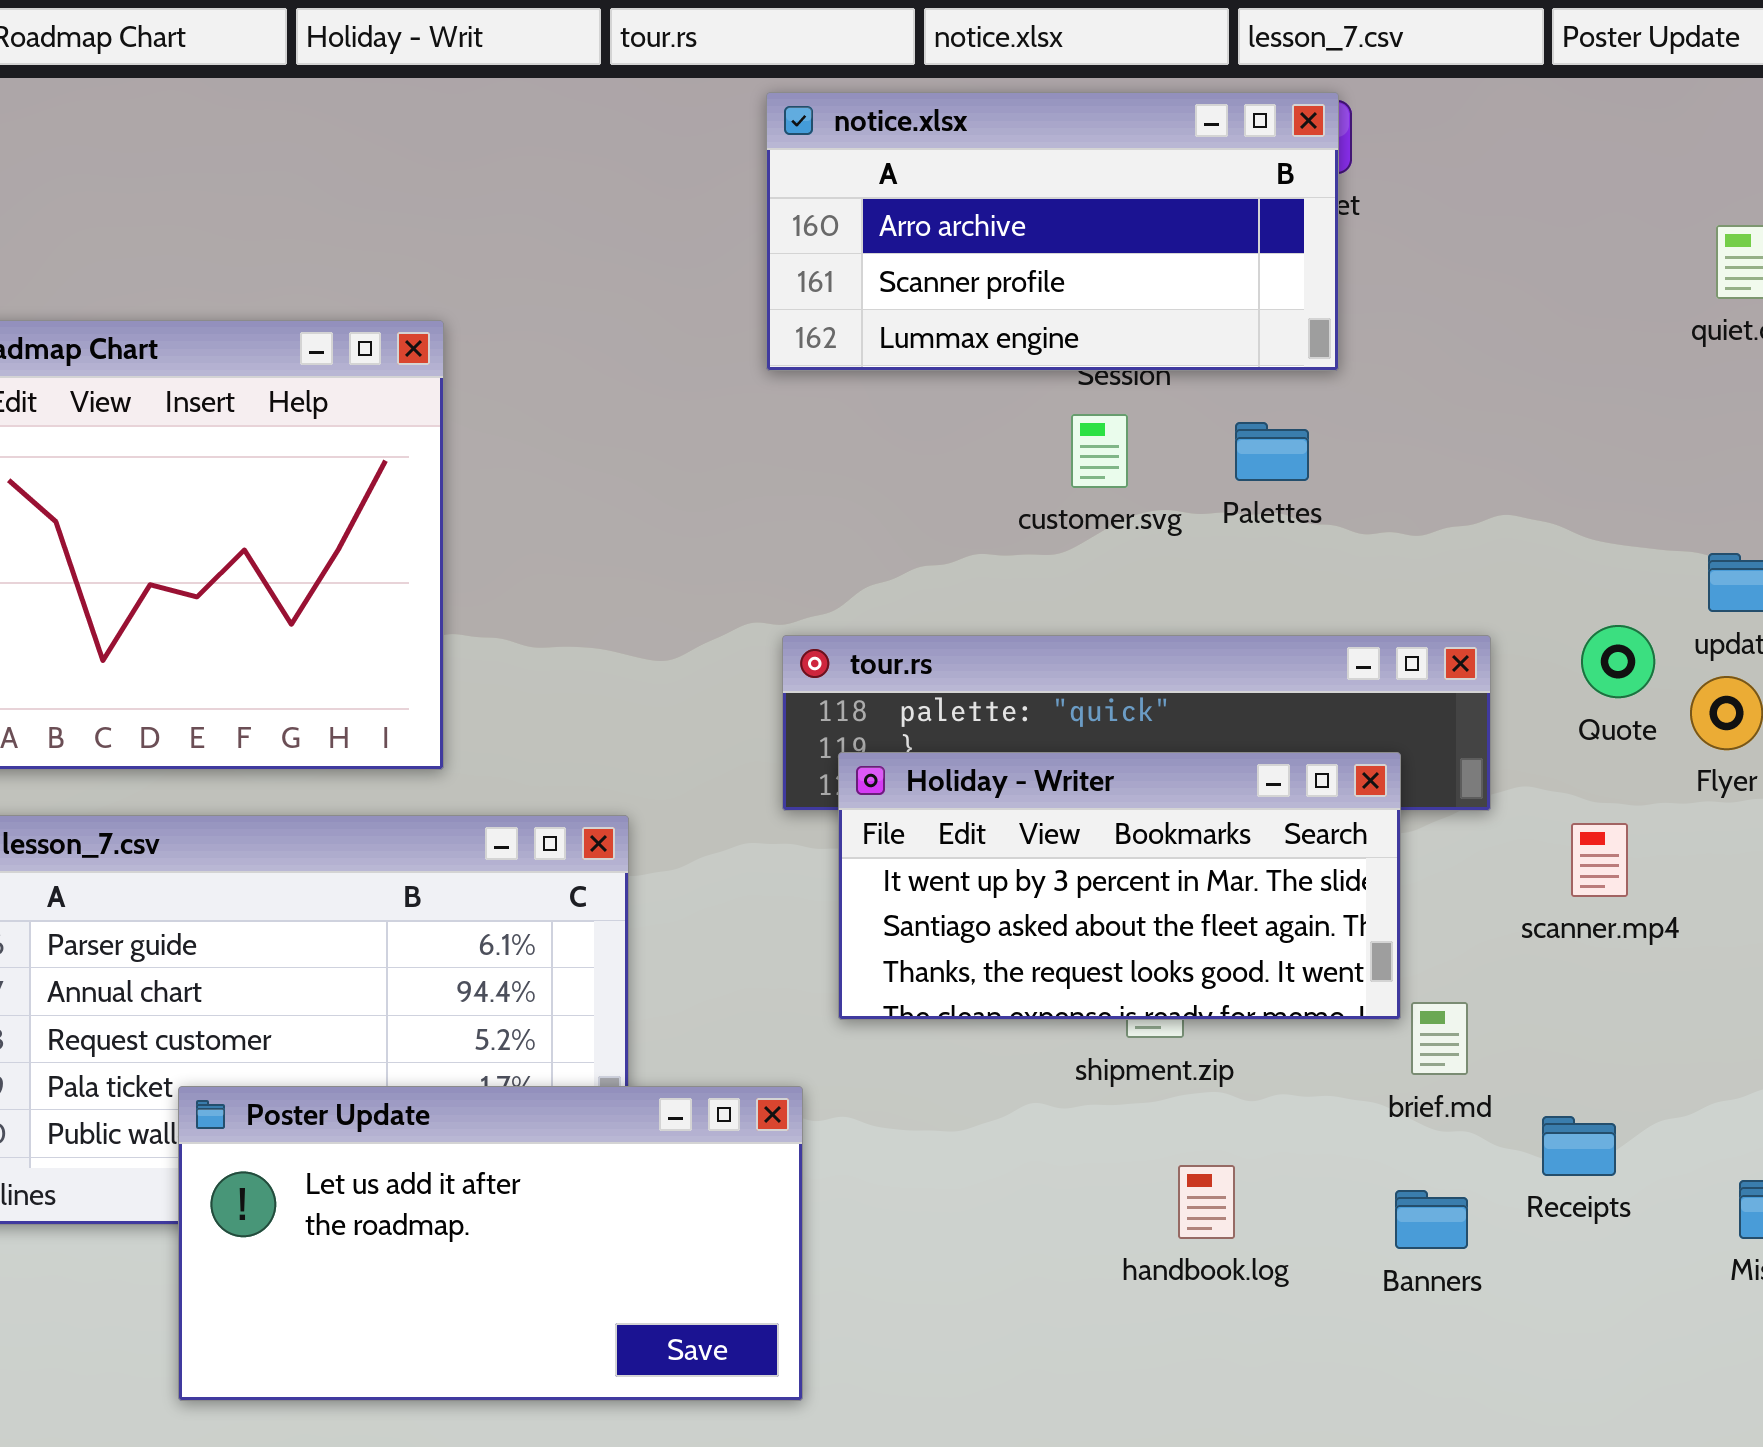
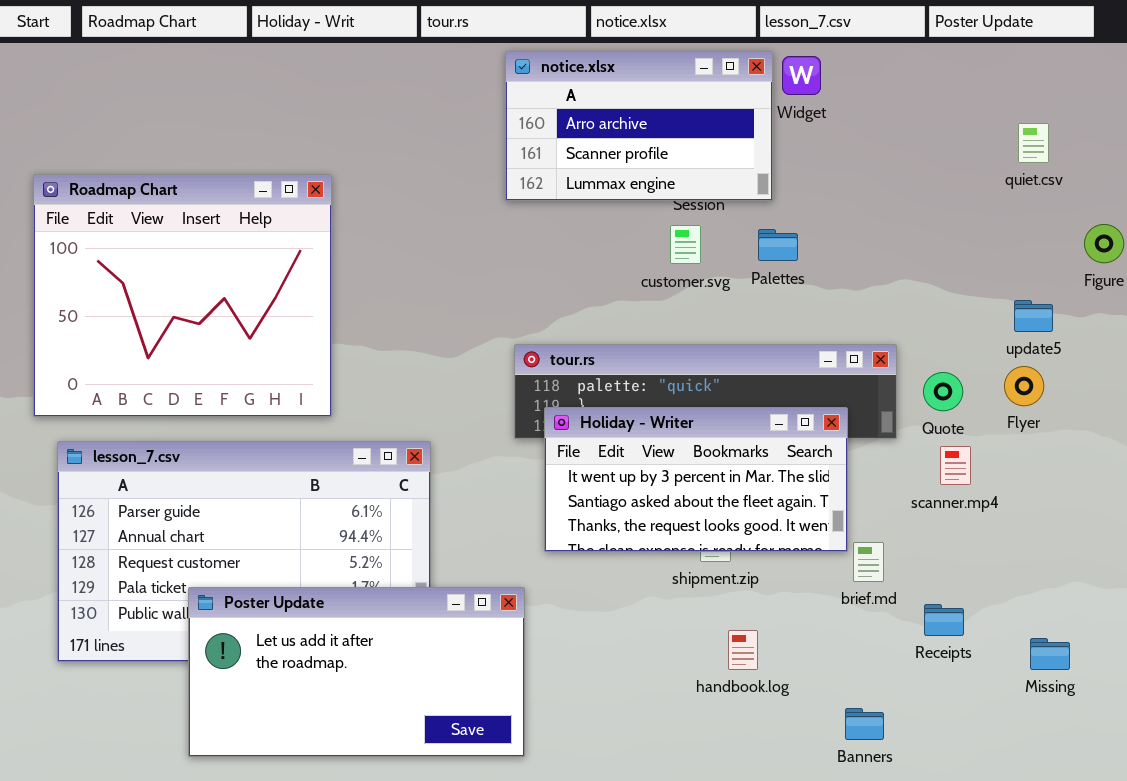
notice.xlsx: [766,92,1339,371] -> [505,51,773,201], resized
Quote: [1581,625,1655,698] -> [923,372,963,411], moved
Banners: [1395,1190,1468,1249] -> [845,708,884,740], moved

